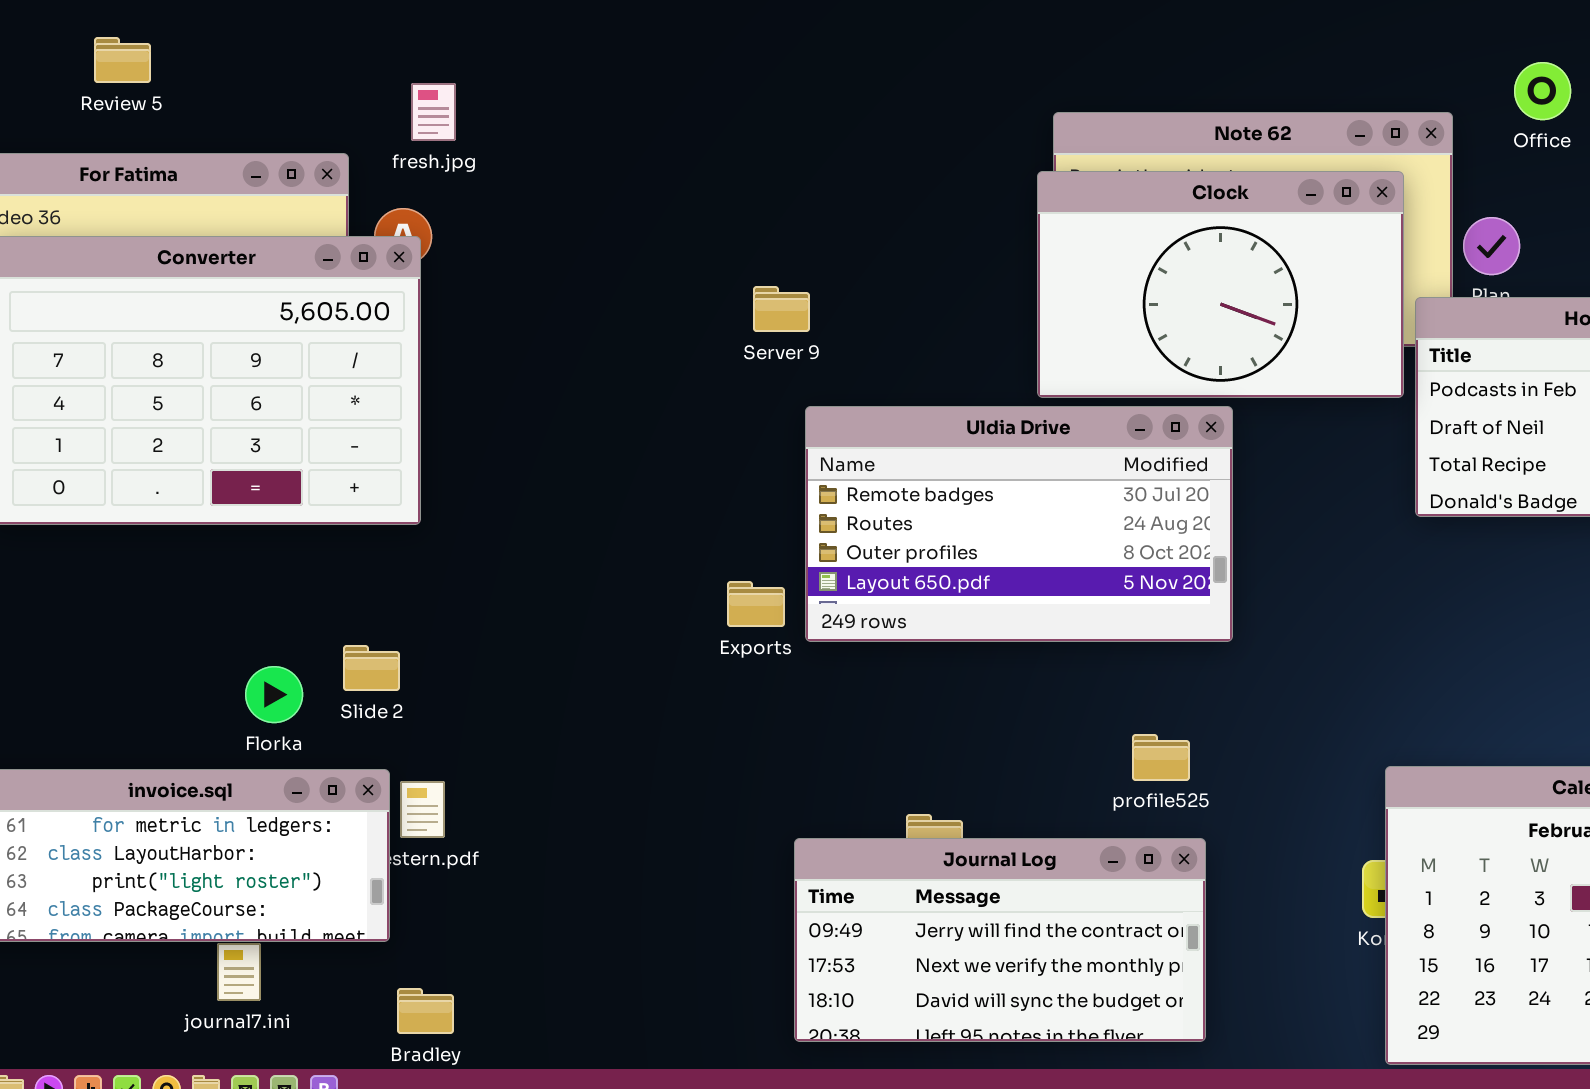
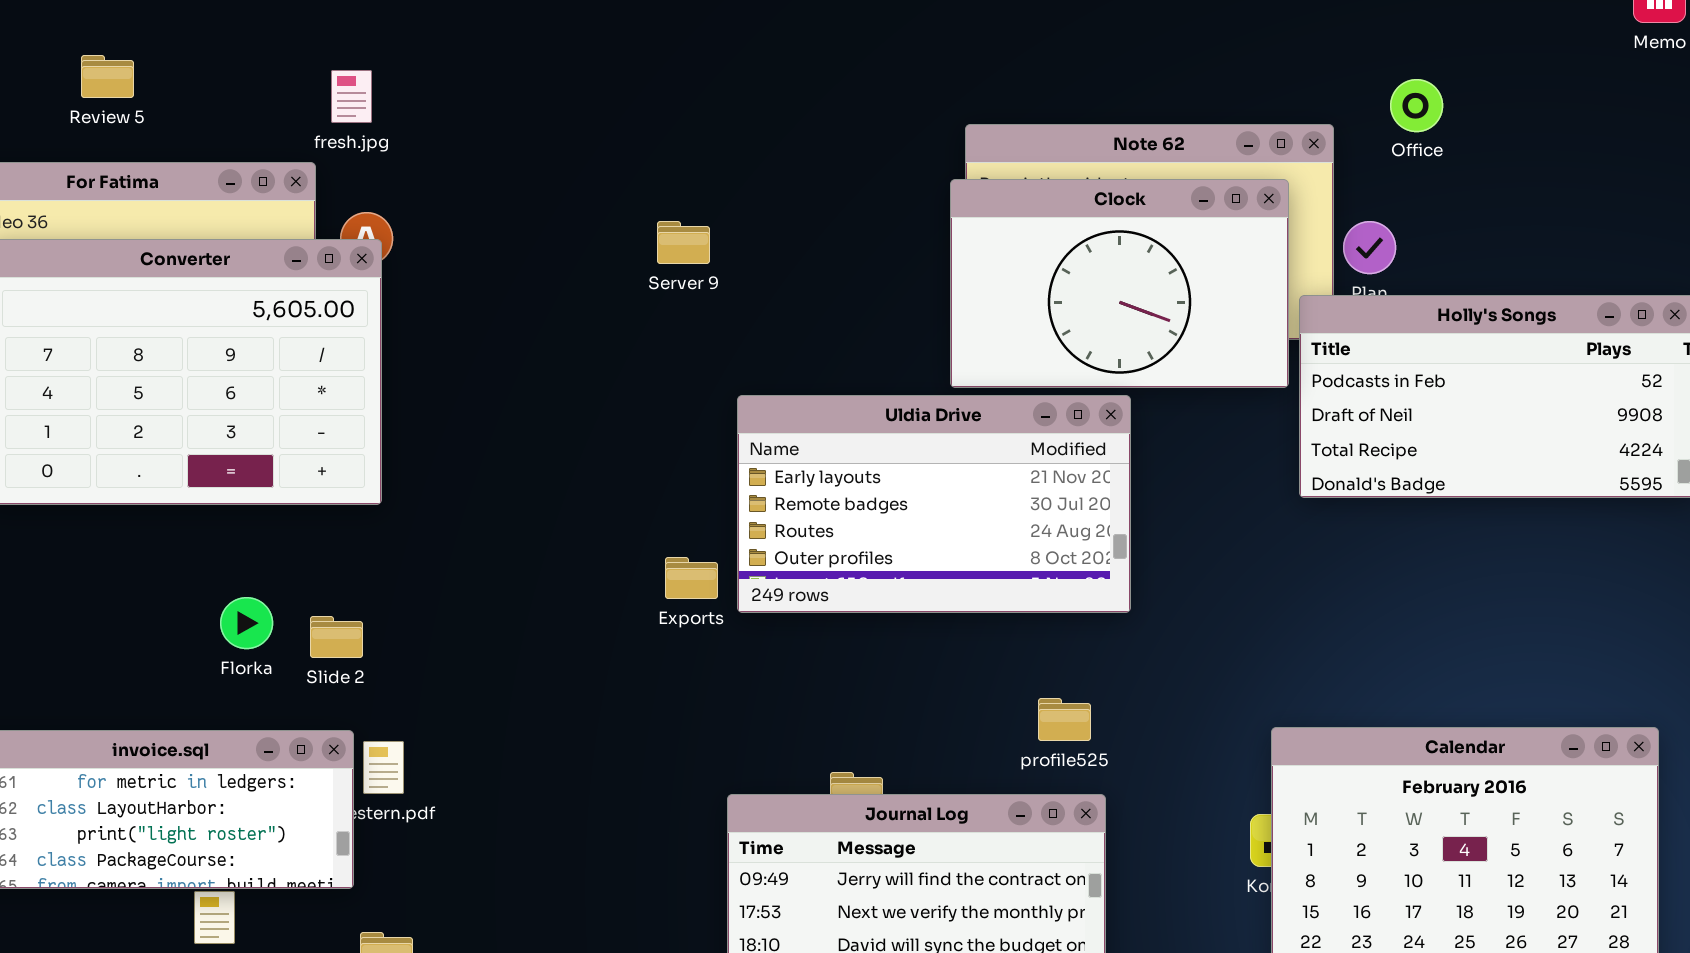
fresh.jpg: [411,83,456,141] -> [331,70,372,123], moved
Server 9: [753,286,810,332] -> [657,221,710,264], moved
Uldia Drive: [805,406,1233,642] -> [737,395,1131,613], scrolled up 1 row
Florka: [245,666,303,723] -> [220,597,273,649], moved

